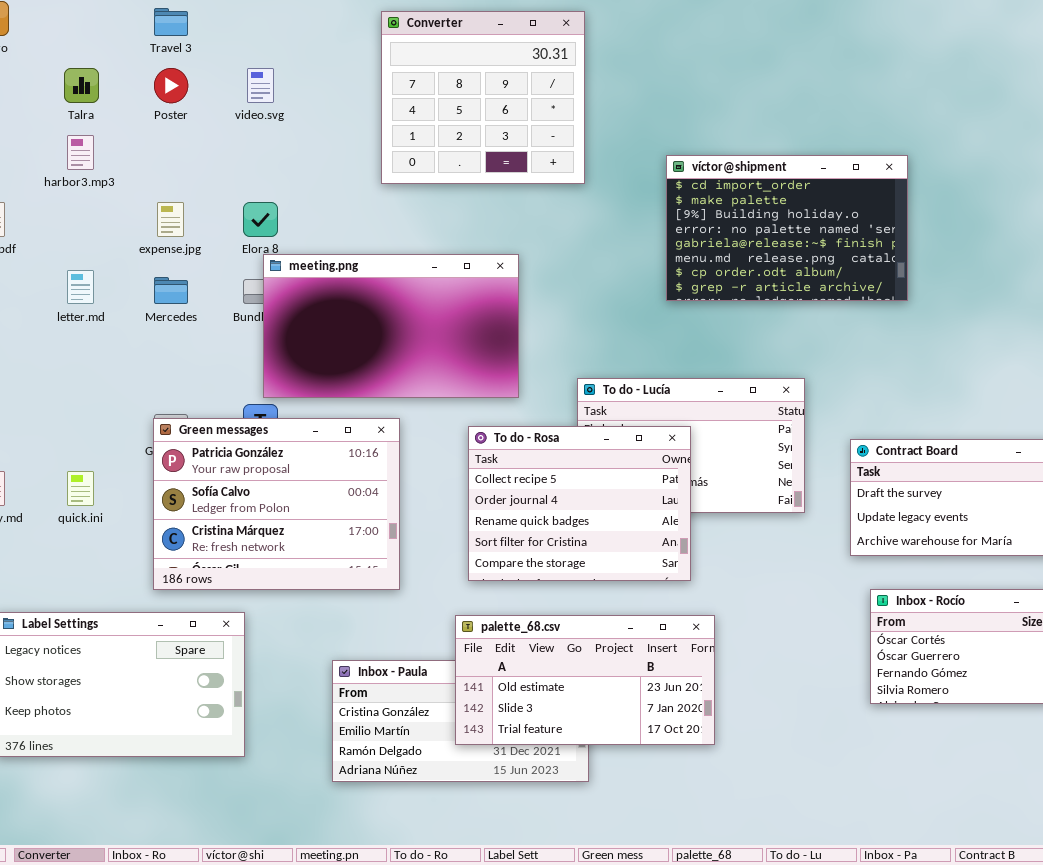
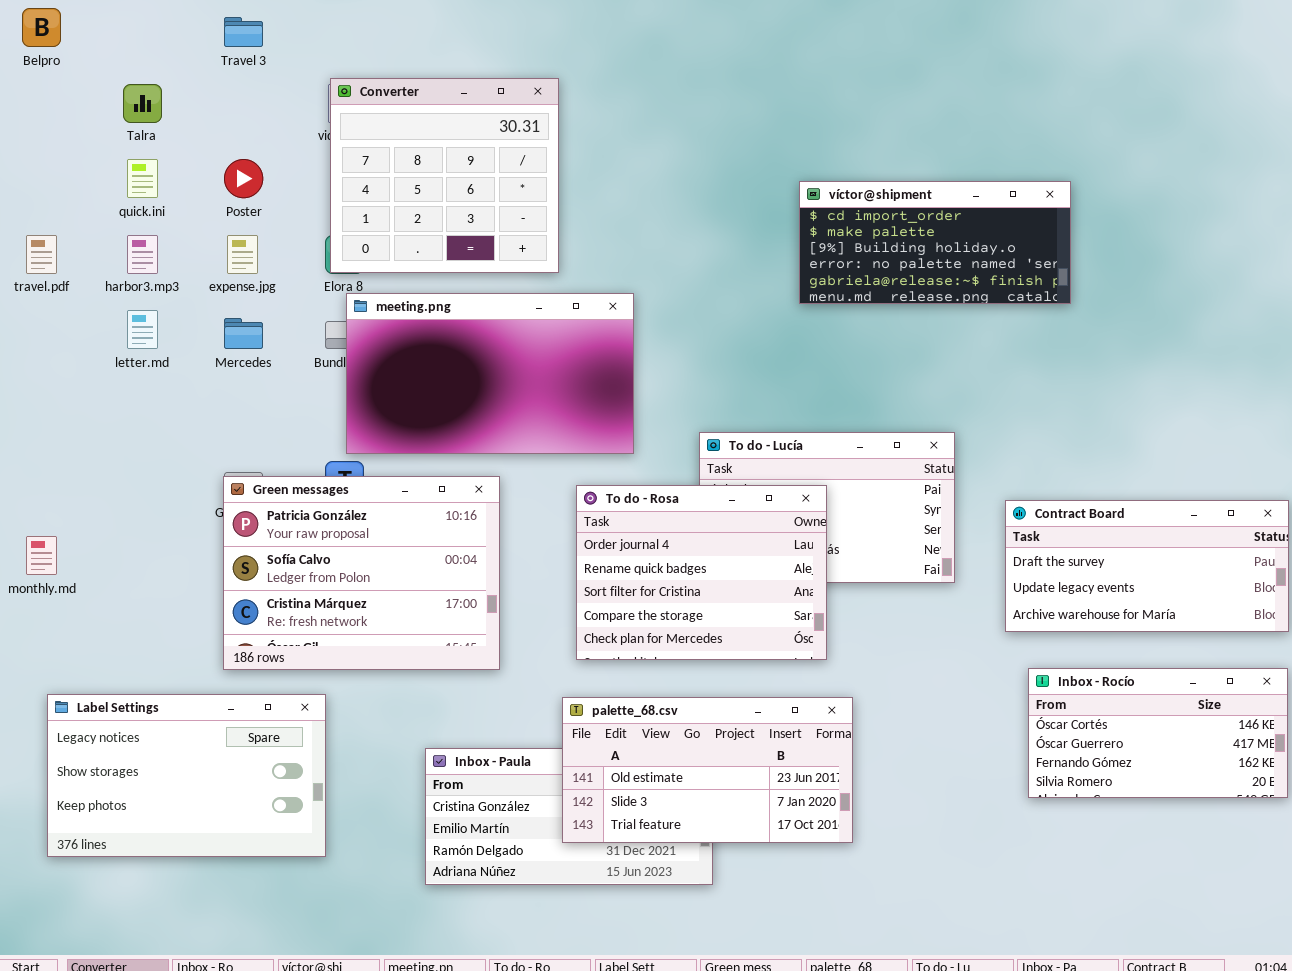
Converter: [381,11,585,184] -> [330,78,559,273], moved
Poster: [154,68,188,103] -> [224,159,263,198], moved
harbor3.mp3: [67,135,94,170] -> [127,235,158,274], moved
víctor@shipment: [666,155,908,301] -> [799,181,1071,304], resized
To do - Rosa: [468,426,691,581] -> [576,485,827,660], scrolled down 1 row
quick.ini: [67,471,94,506] -> [127,159,158,198], moved

